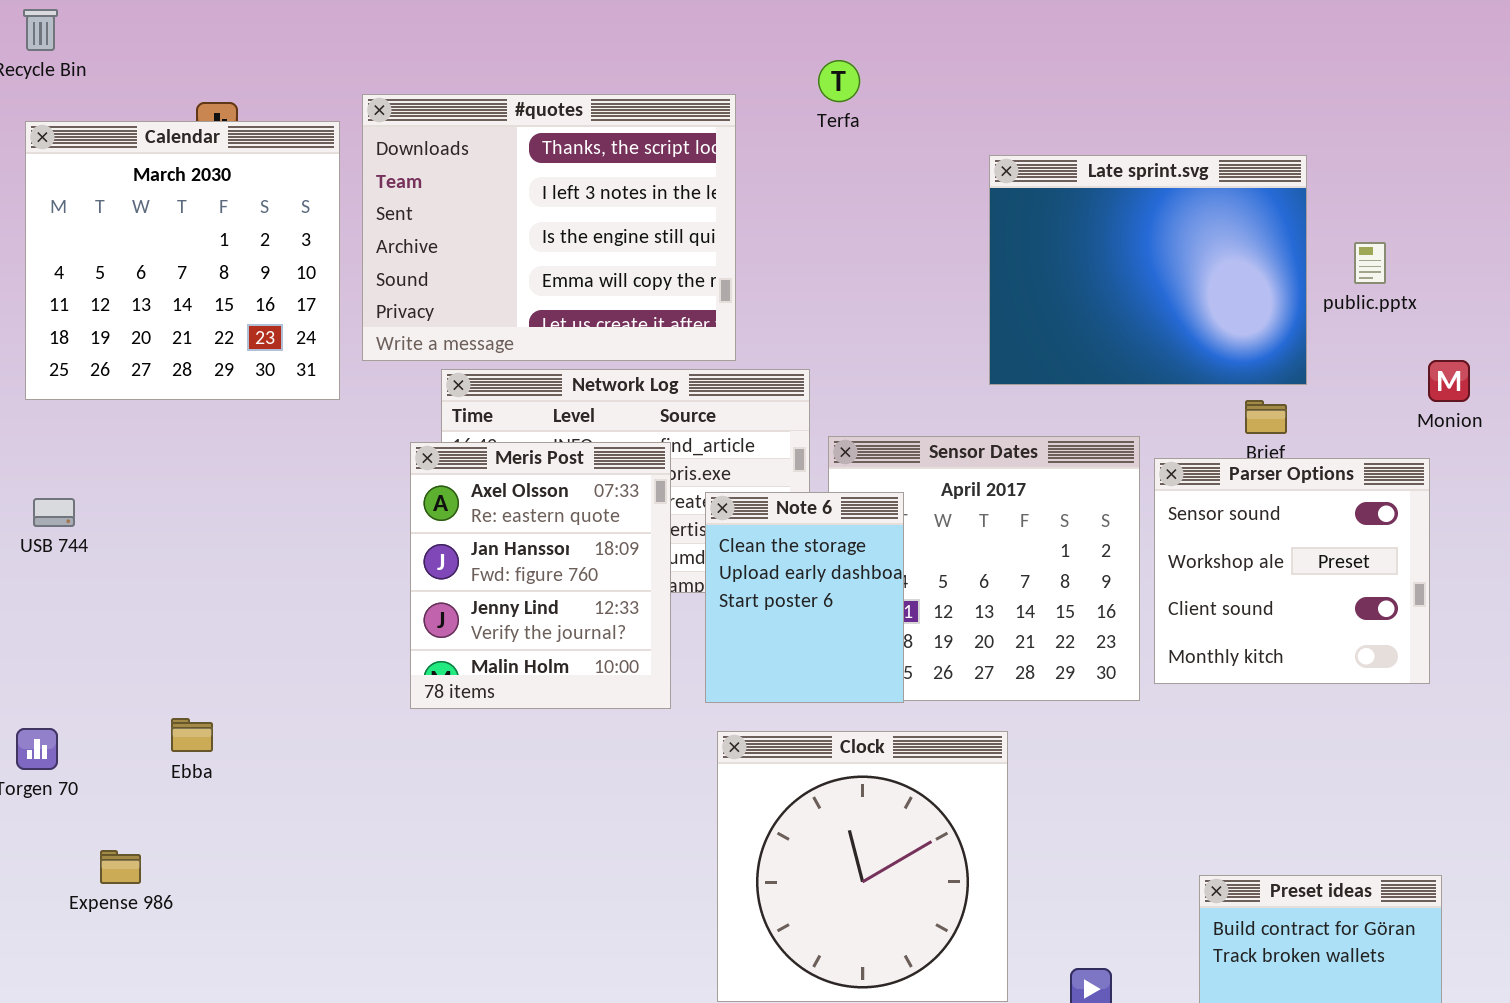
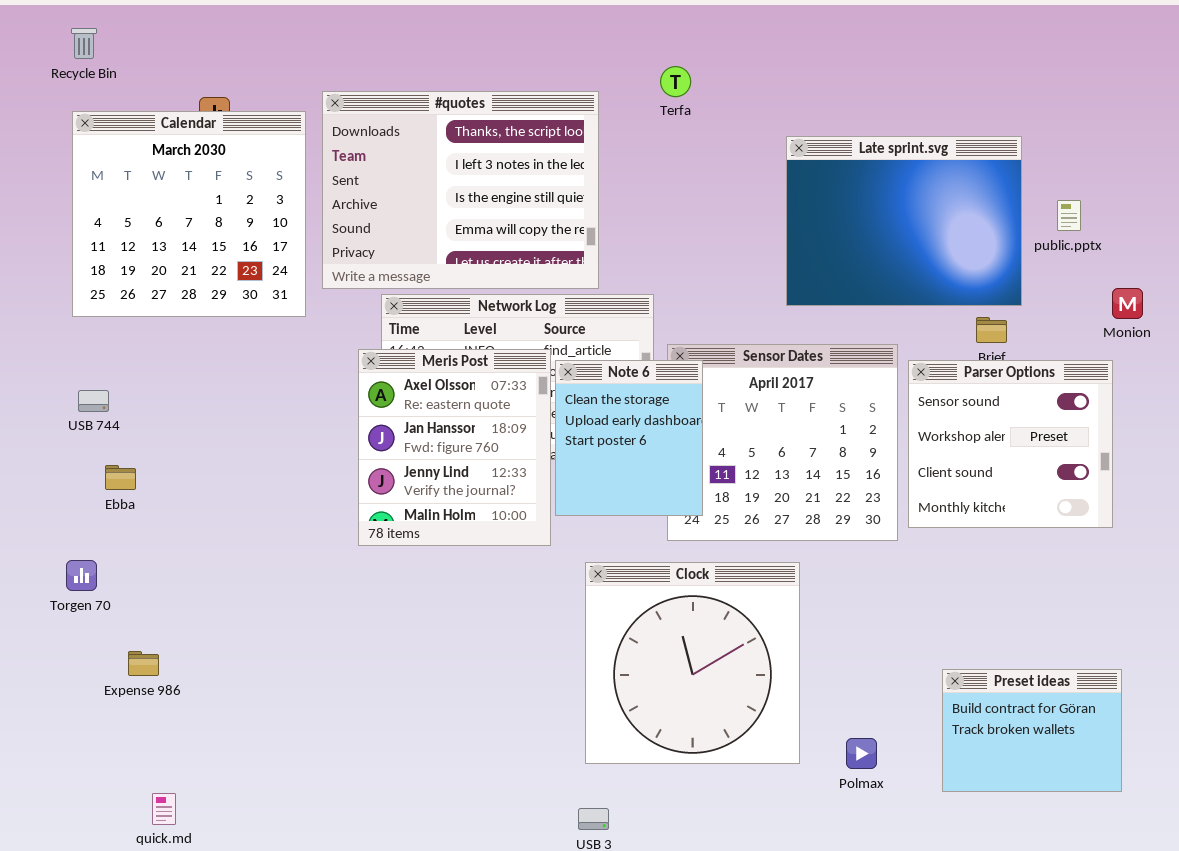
Note 6: [705,492,904,703] -> [555,360,703,516], moved
Ebba: [171,718,213,752] -> [105,465,136,490], moved

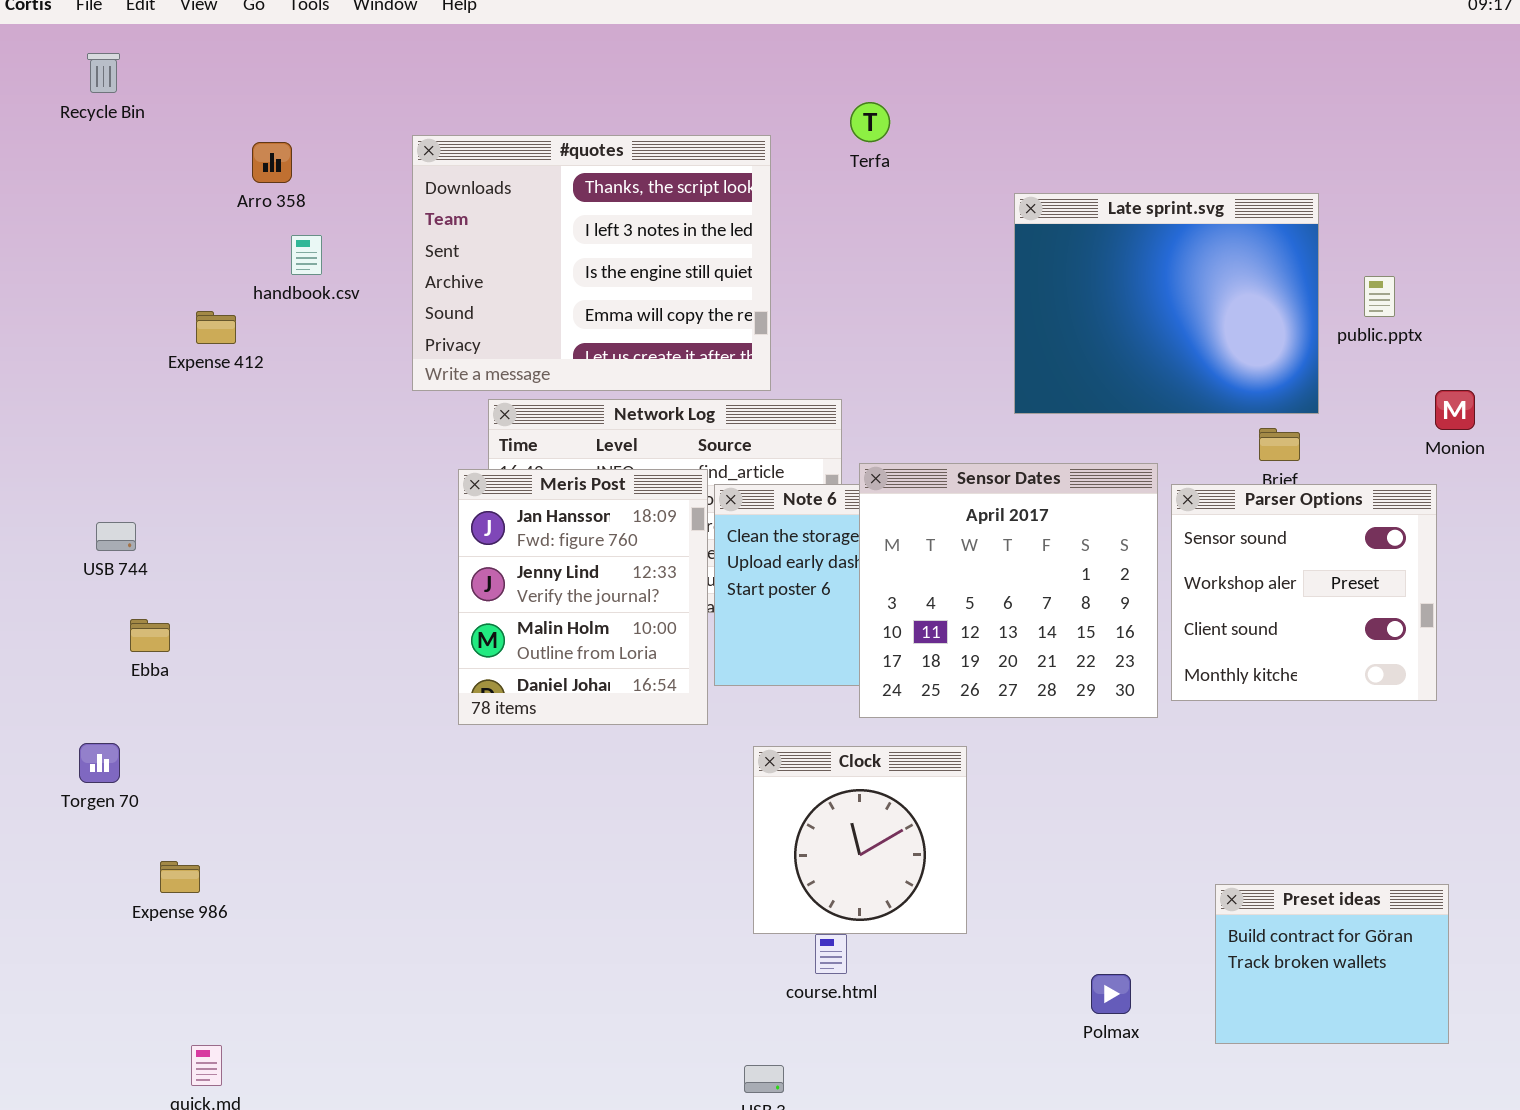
Calendar: [72,111,306,317] -> none, closed
Sensor Dates: [667,344,898,541] -> [859,463,1158,718], raised
Meris Post: [358,349,551,546] -> [458,469,708,725], scrolled down 1 row
Clock: [585,562,800,764] -> [753,746,967,934], resized

